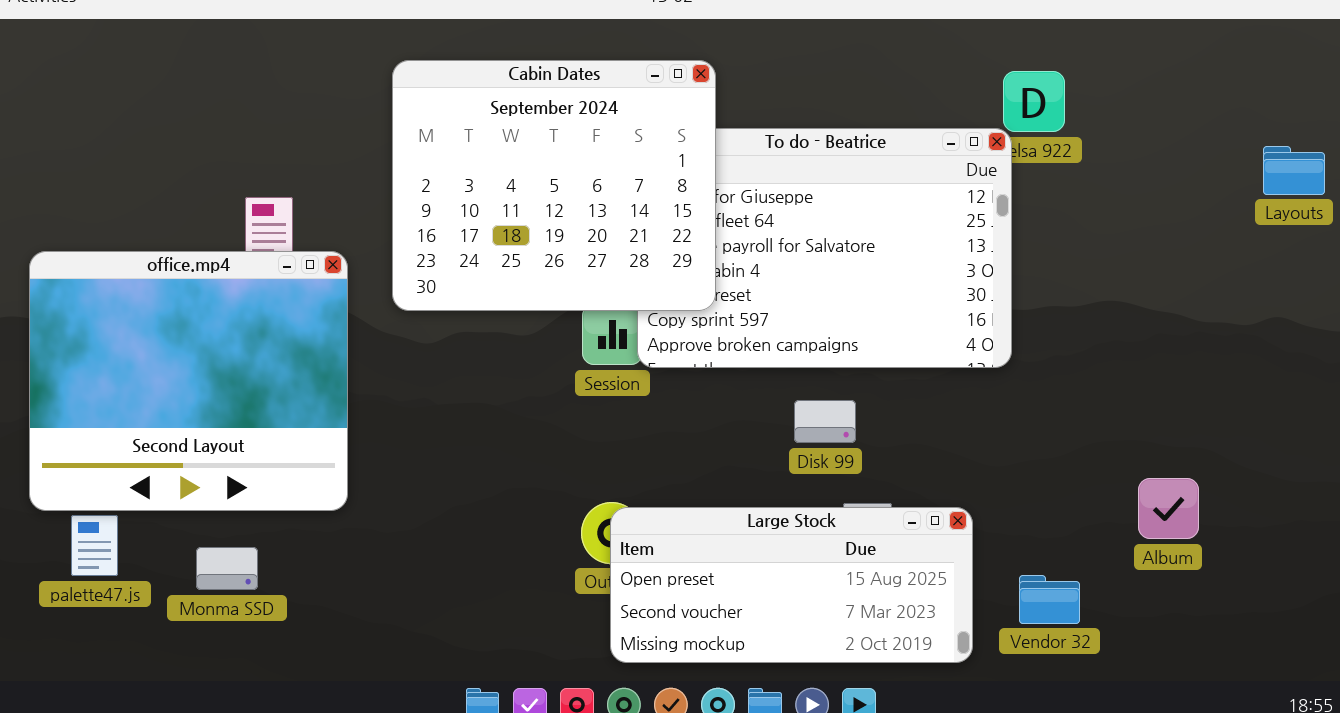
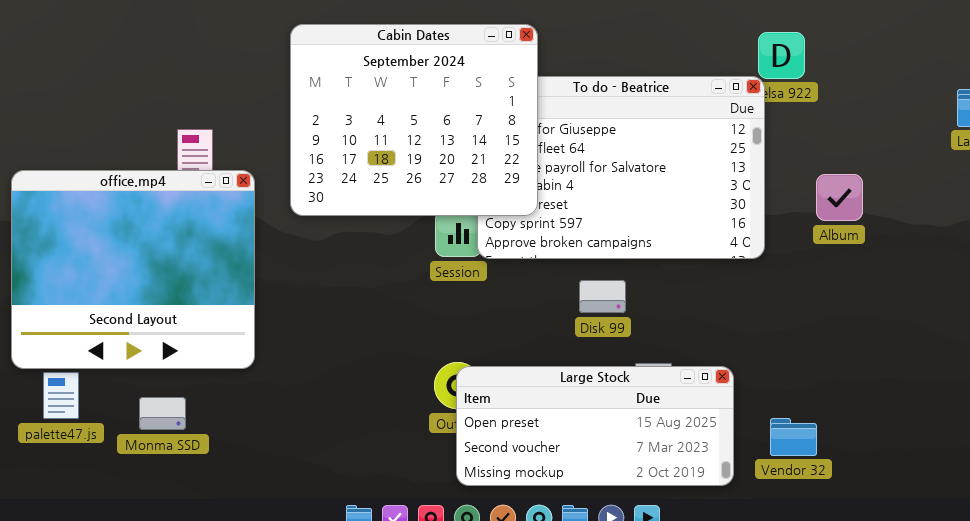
Disk 99: [794,400,856,443] -> [579,280,626,313], moved
Album: [1138,478,1199,539] -> [816,174,863,221], moved

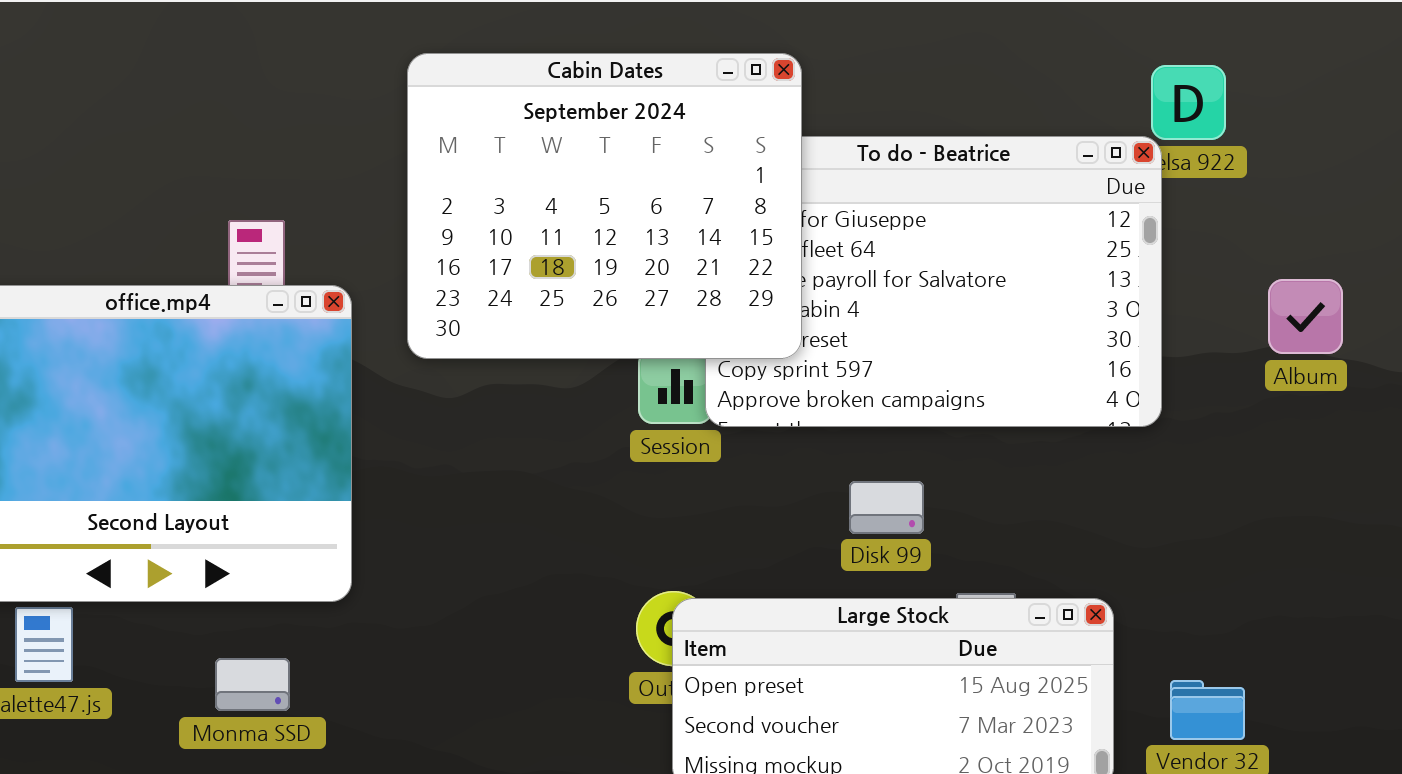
Album: [816,174,863,221] -> [1268,279,1343,354], moved
Disk 99: [579,280,626,313] -> [849,481,924,534], moved
Monma SSD: [139,397,186,430] -> [215,658,290,711], moved

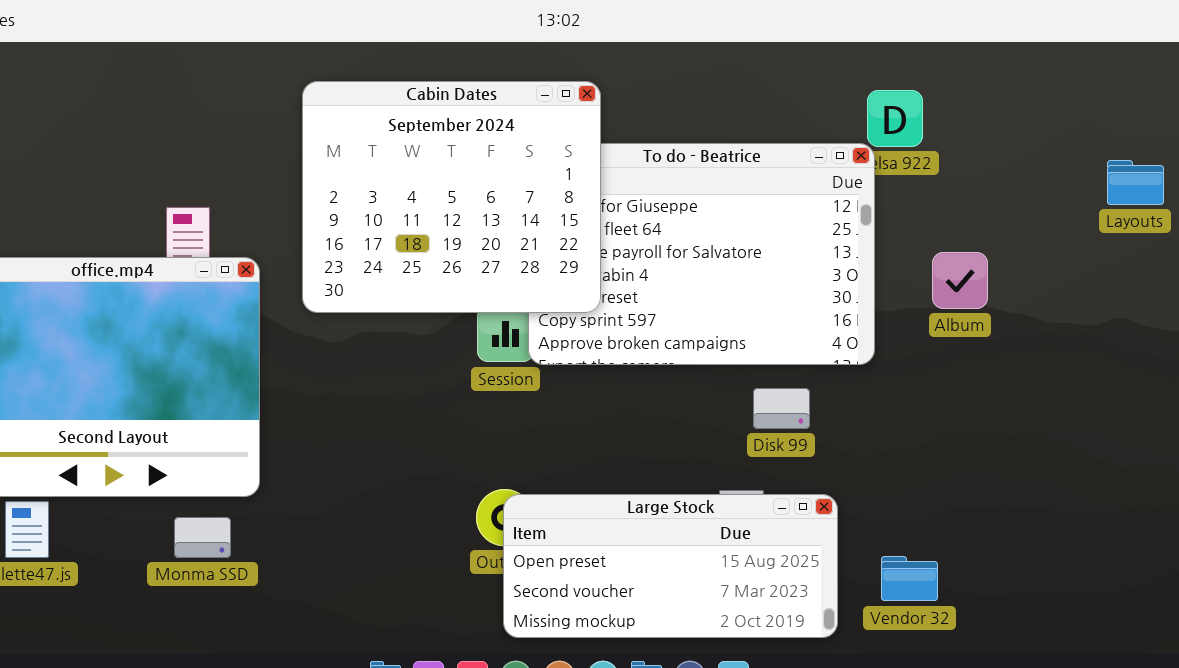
Album: [1268,279,1343,354] -> [932,252,988,309], moved
Disk 99: [849,481,924,534] -> [753,388,810,429], moved
Monma SSD: [215,658,290,711] -> [174,517,231,558], moved

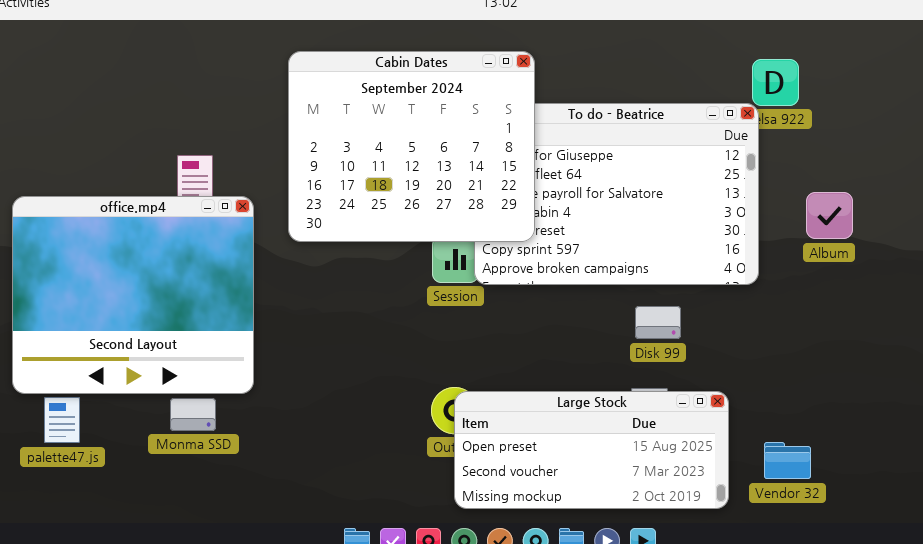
Disk 99: [753,388,810,429] -> [635,306,681,339], moved
Monma SSD: [174,517,231,558] -> [170,398,216,431], moved

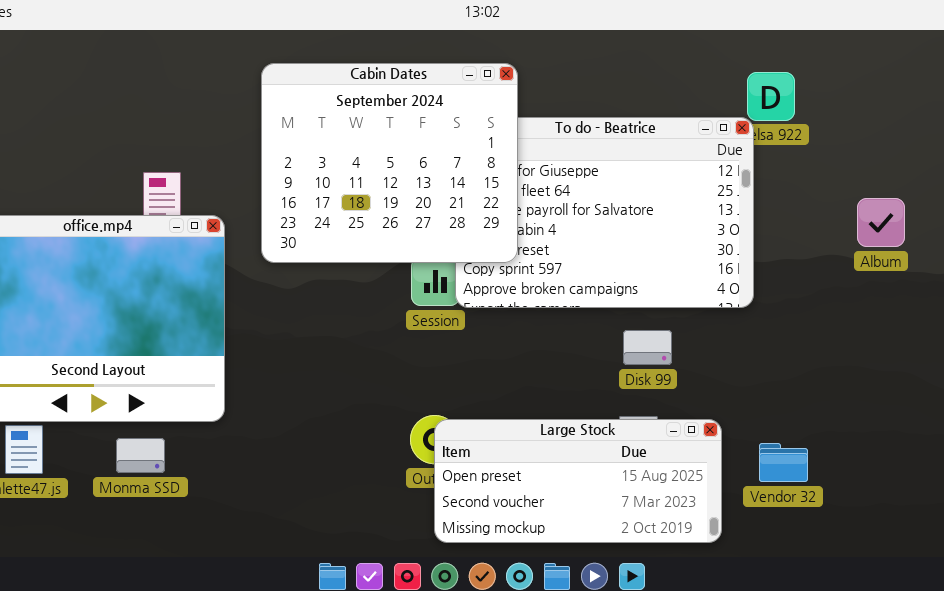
Album: [806,192,853,239] -> [857,198,905,247], moved
Monma SSD: [170,398,216,431] -> [116,438,165,473], moved
Vendor 32: [764,442,811,479] -> [759,443,808,482], moved

